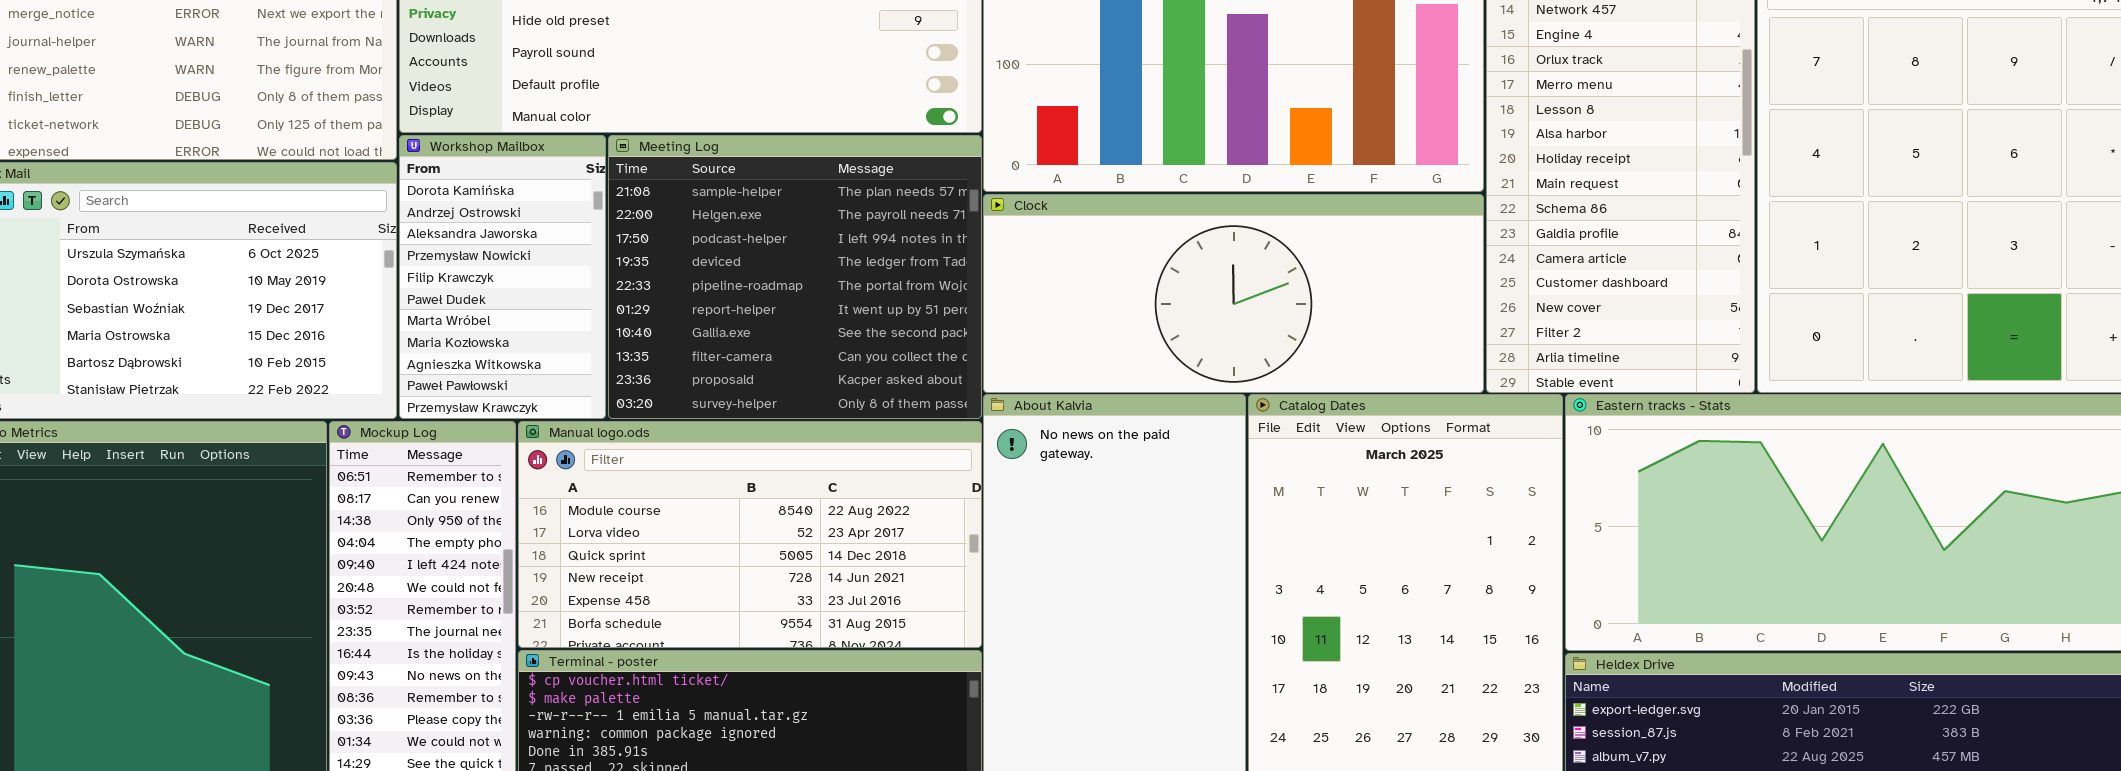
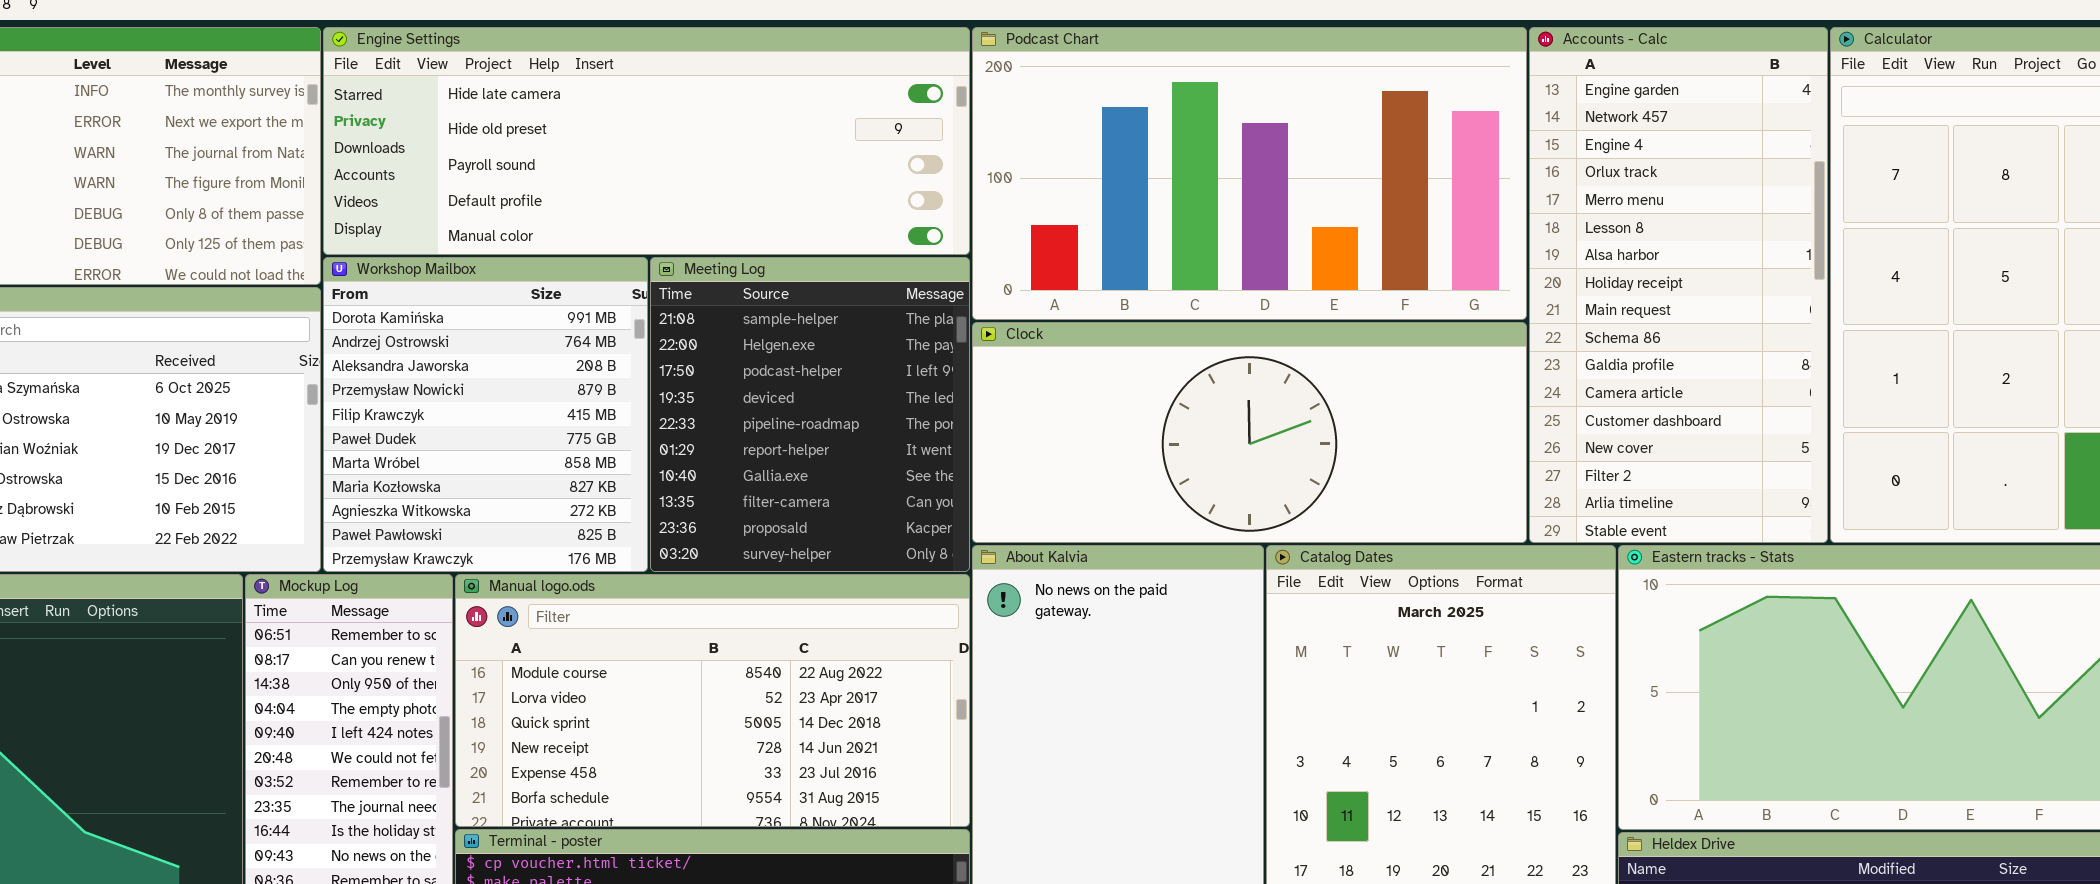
Workshop Mailbox: [399,135,606,419] -> [323,257,648,572], resized
Meeting Log: [608,135,982,419] -> [650,257,970,572], resized

